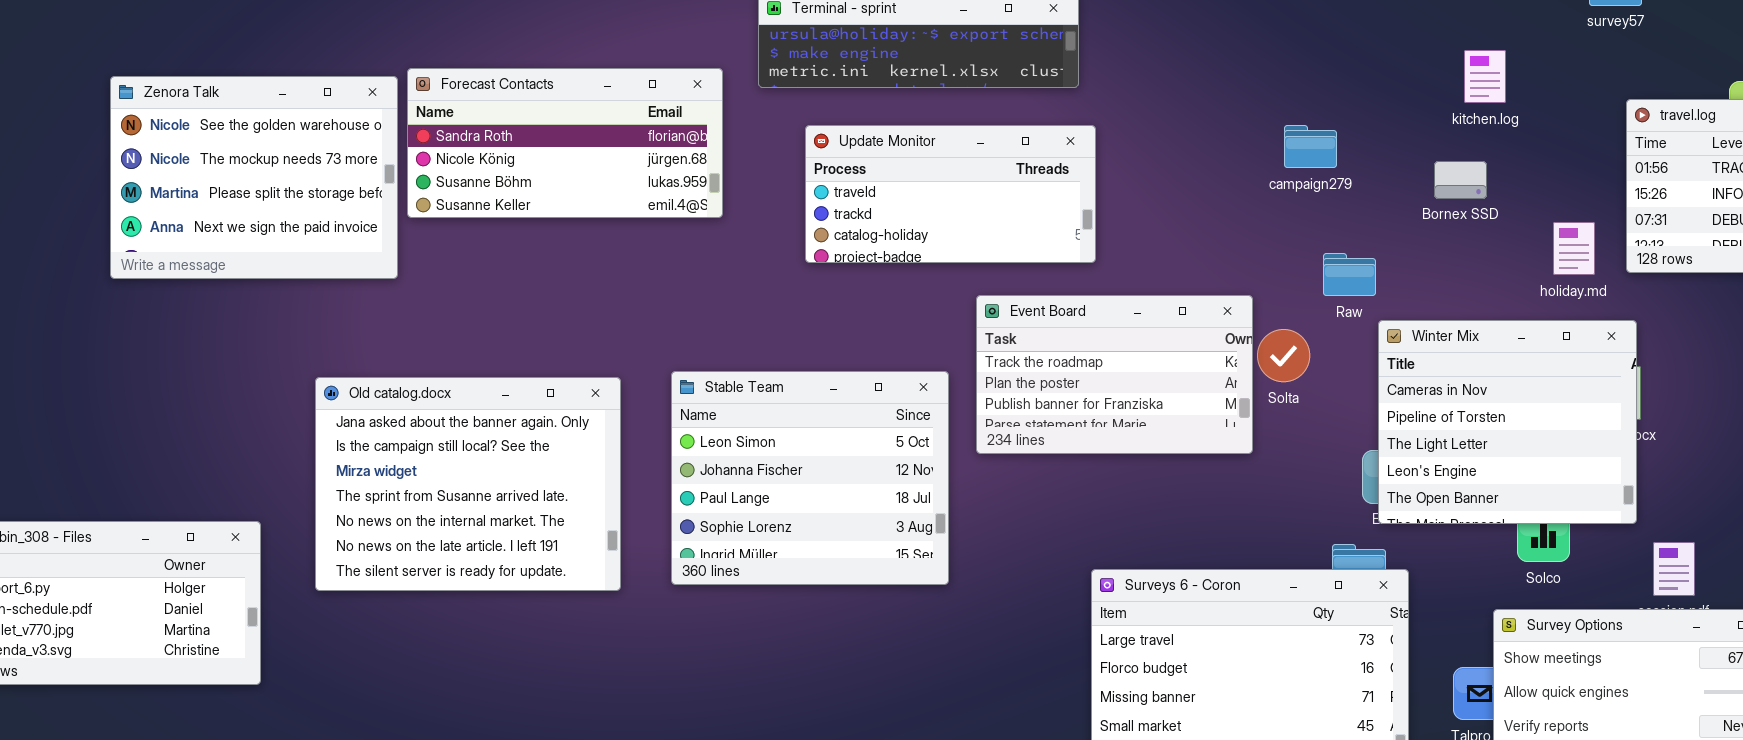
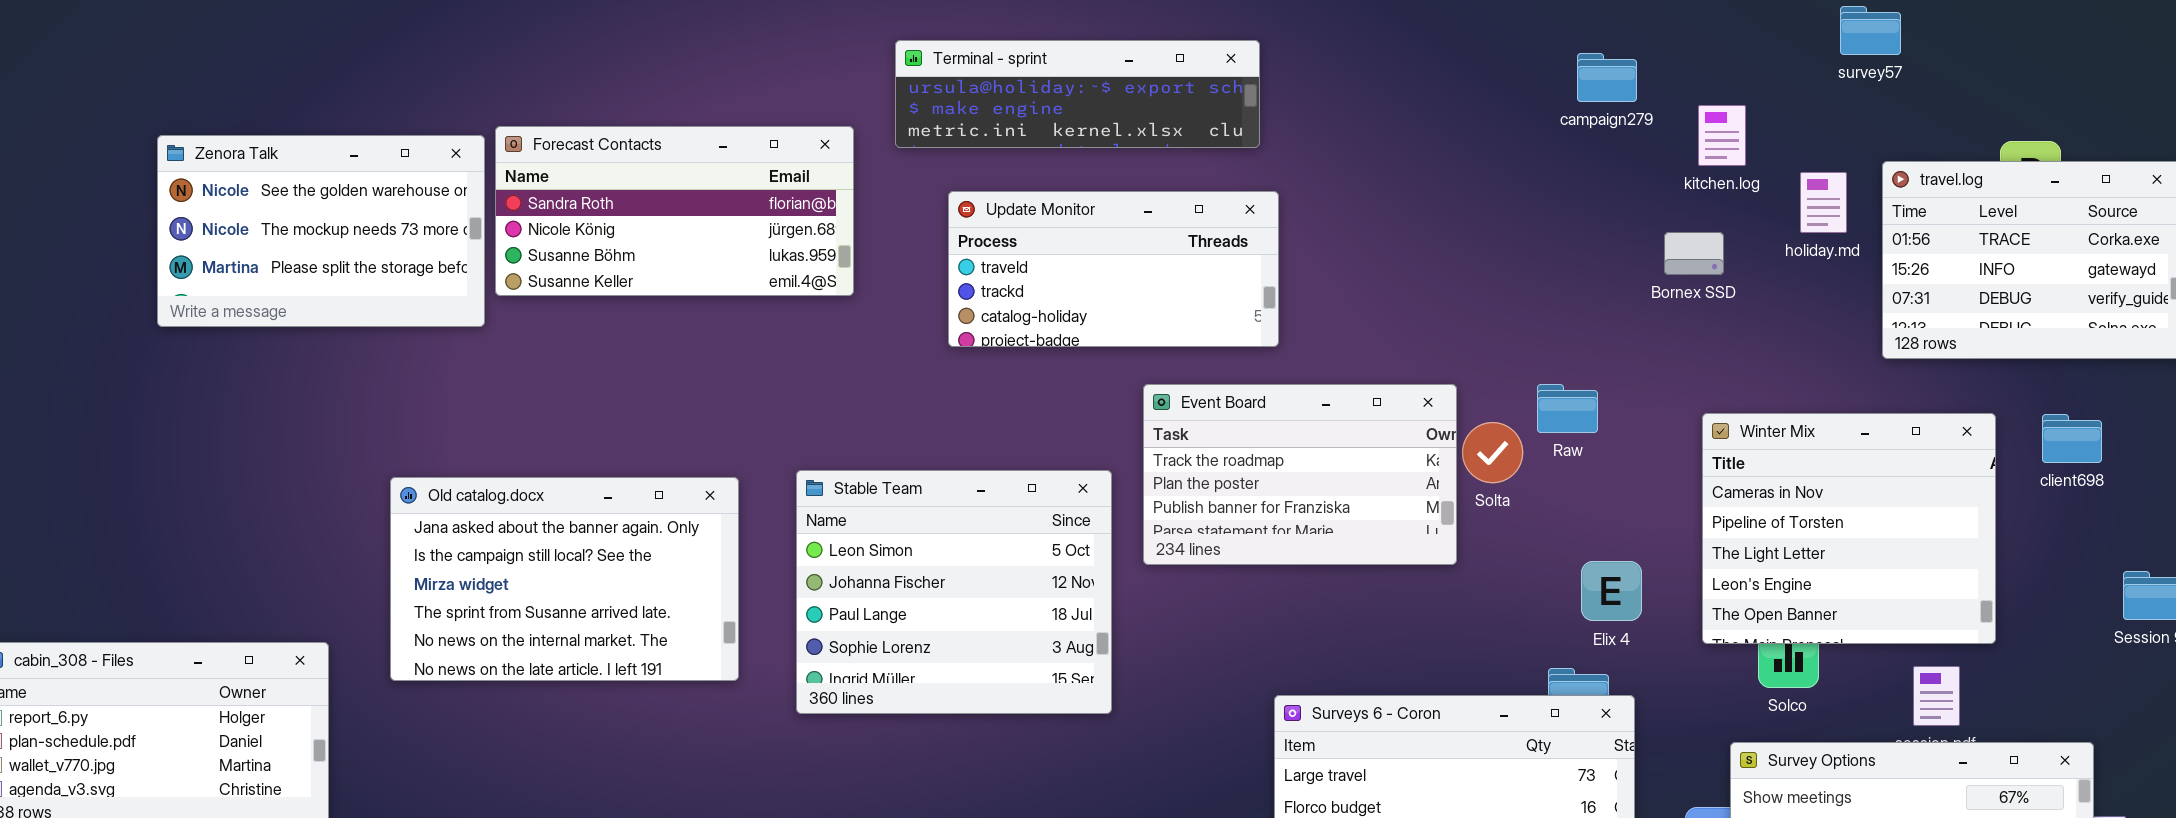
Zenora Talk: [110,76,398,279] -> [157,135,485,327], resized
campaign279: [1284,125,1337,168] -> [1577,53,1637,102], moved
holiday.md: [1553,222,1595,275] -> [1800,172,1847,233], moved
Raw: [1323,253,1376,296] -> [1537,384,1598,433], moved
Winter Mix: [1378,320,1637,524] -> [1702,413,1996,644], moved
Old catalog.docx: [315,377,621,591] -> [390,477,739,681], resized

